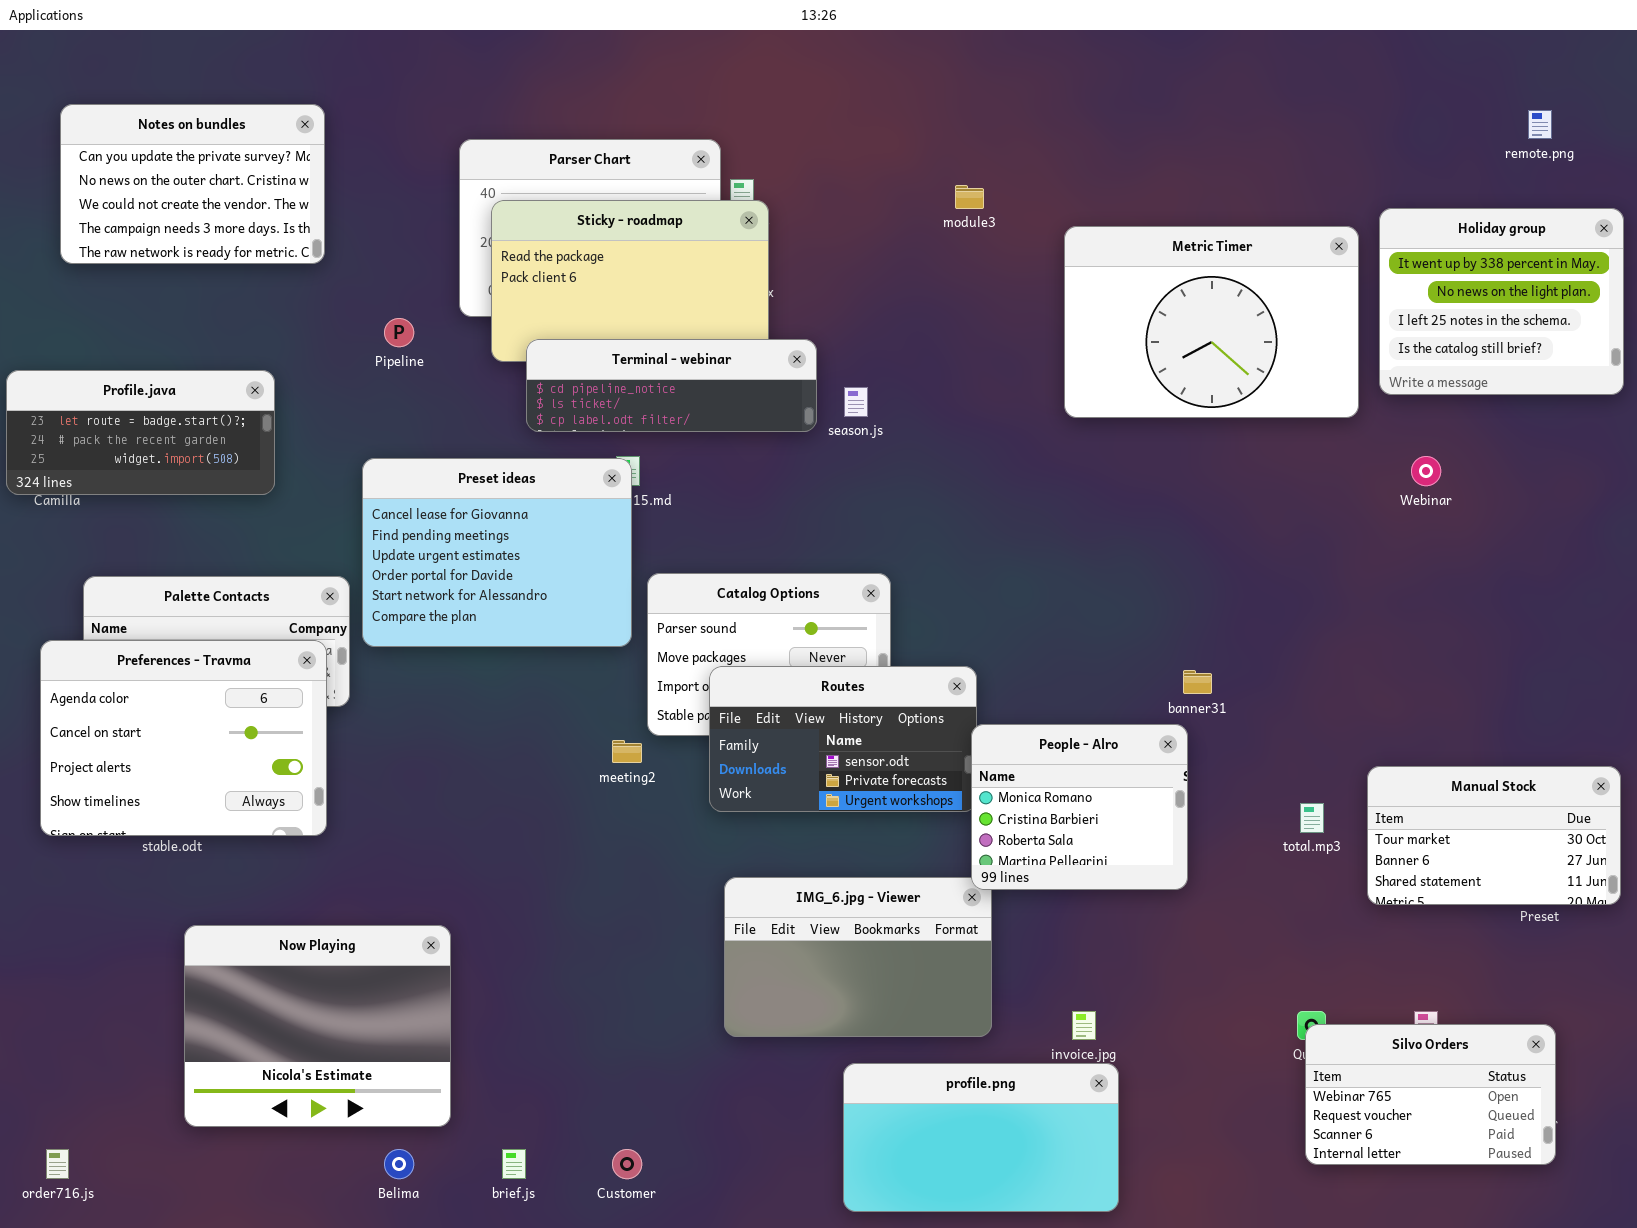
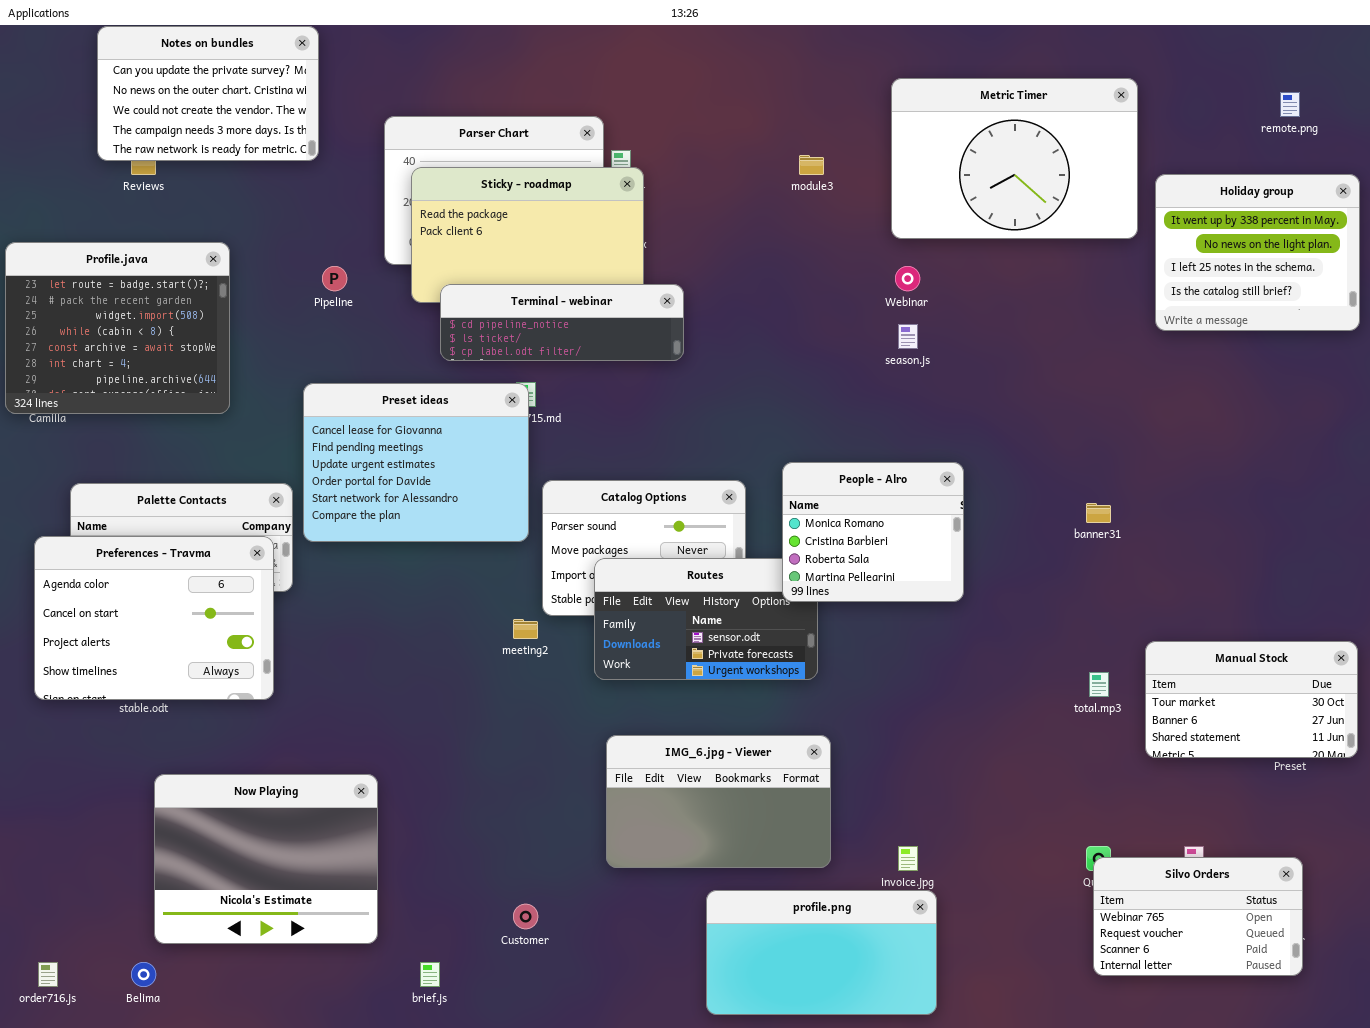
Notes on bundles: [60,104,325,264] -> [97,26,319,161], moved
Metric Timer: [1064,226,1359,418] -> [891,78,1138,239], moved
Profile.java: [6,370,275,495] -> [5,242,230,414], resized
season.js: [844,387,868,417] -> [898,324,918,349], moved
Webinar: [1411,456,1441,486] -> [895,266,920,291], moved
banner31: [1183,670,1212,694] -> [1086,503,1111,523], moved
People - Alro: [971,724,1188,890] -> [782,462,964,602], moved
Belima: [384,1149,414,1179] -> [131,962,156,987], moved
Customer: [612,1149,642,1179] -> [513,904,538,929], moved

